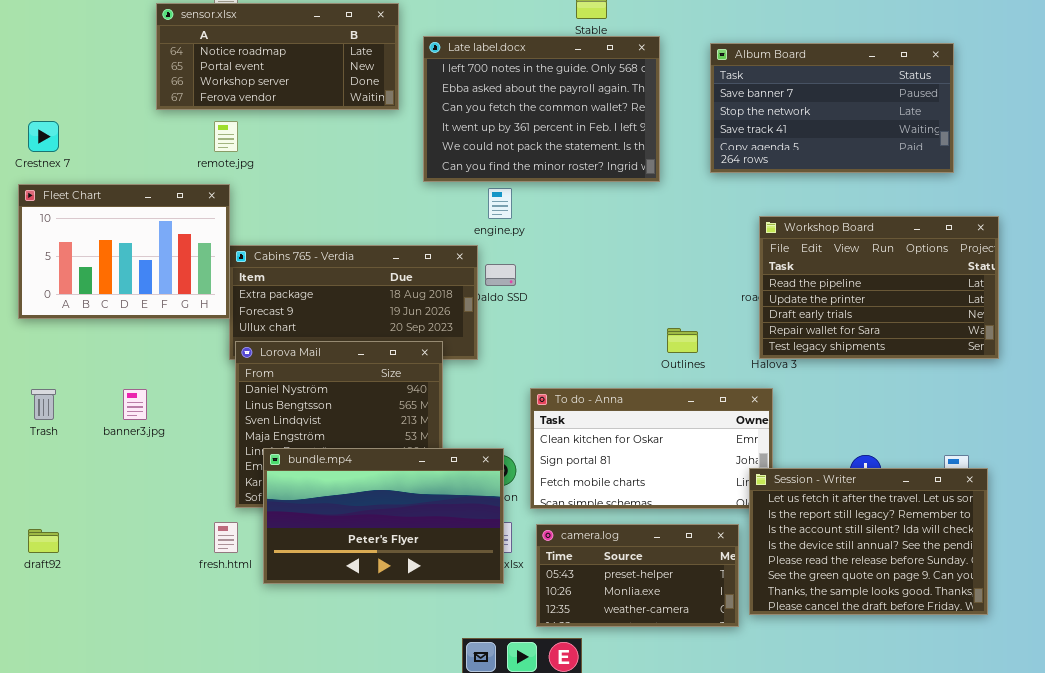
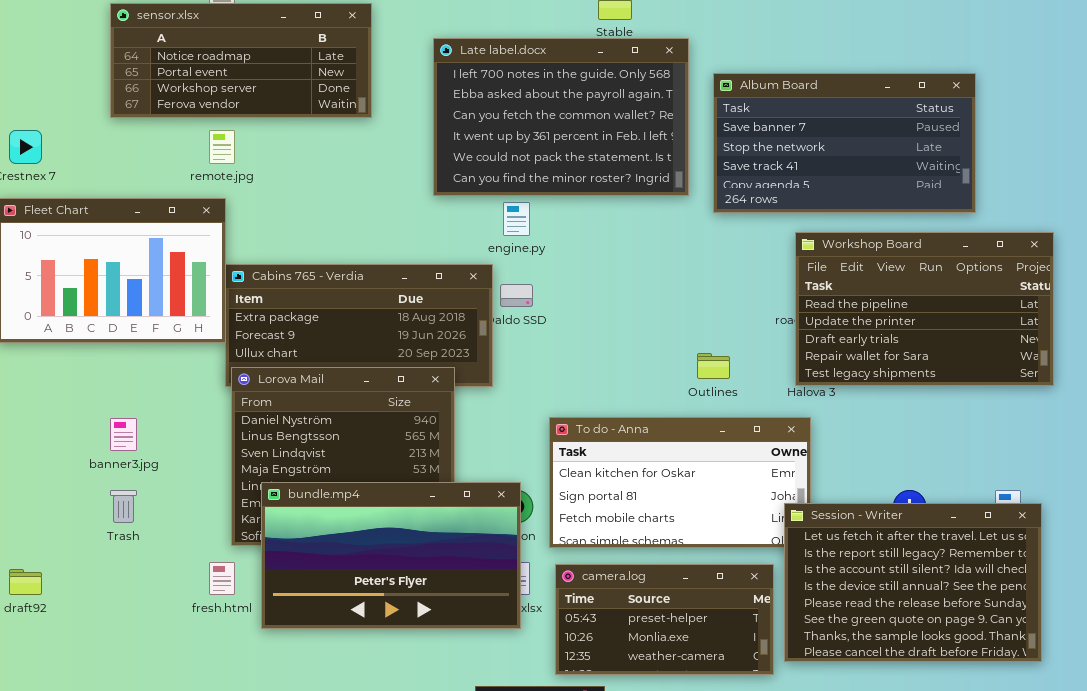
sensor.xlsx: [156,3,399,110] -> [110,3,372,118], moved
Album Board: [710,43,954,173] -> [713,73,976,213], moved
Trash: [31,389,56,420] -> [110,490,137,523], moved

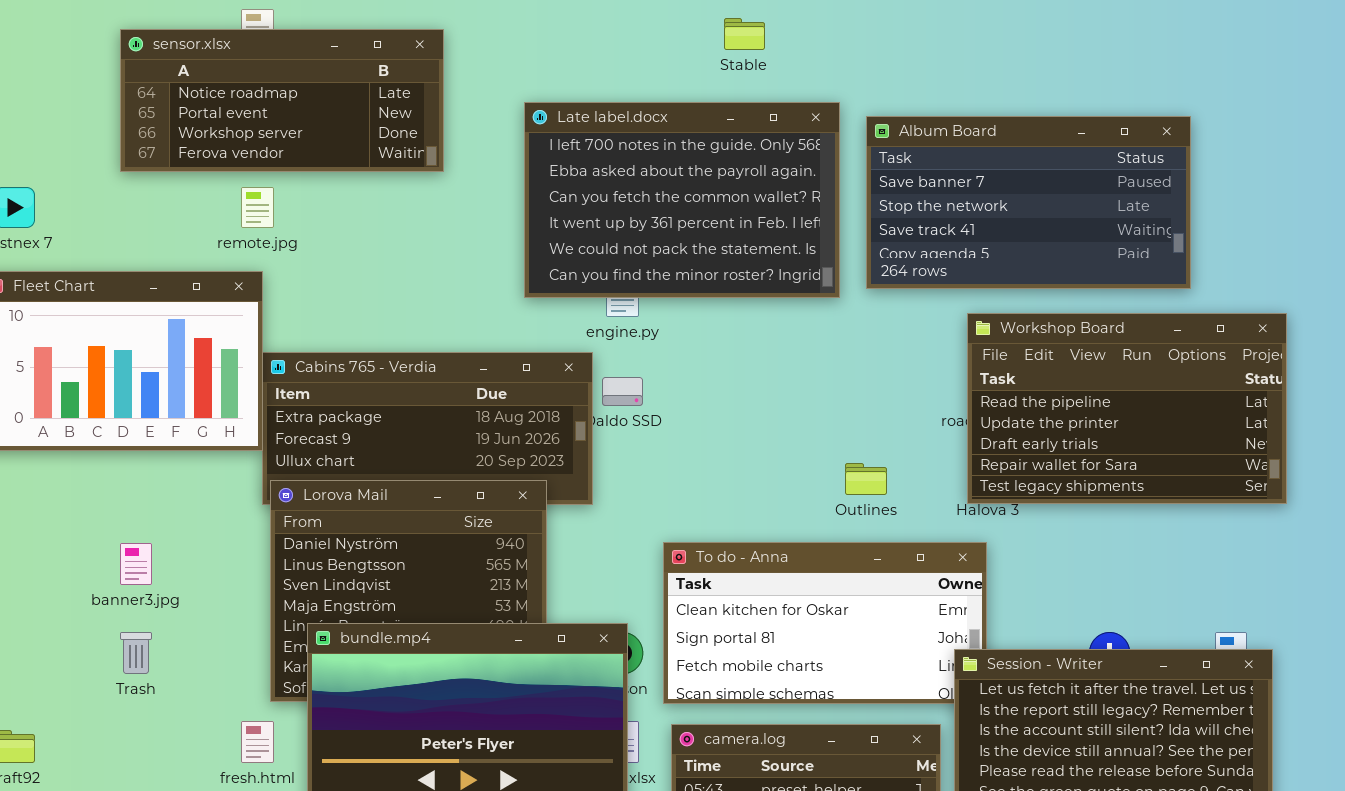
Late label.docx: [433,38,689,196] -> [524,102,840,298], moved

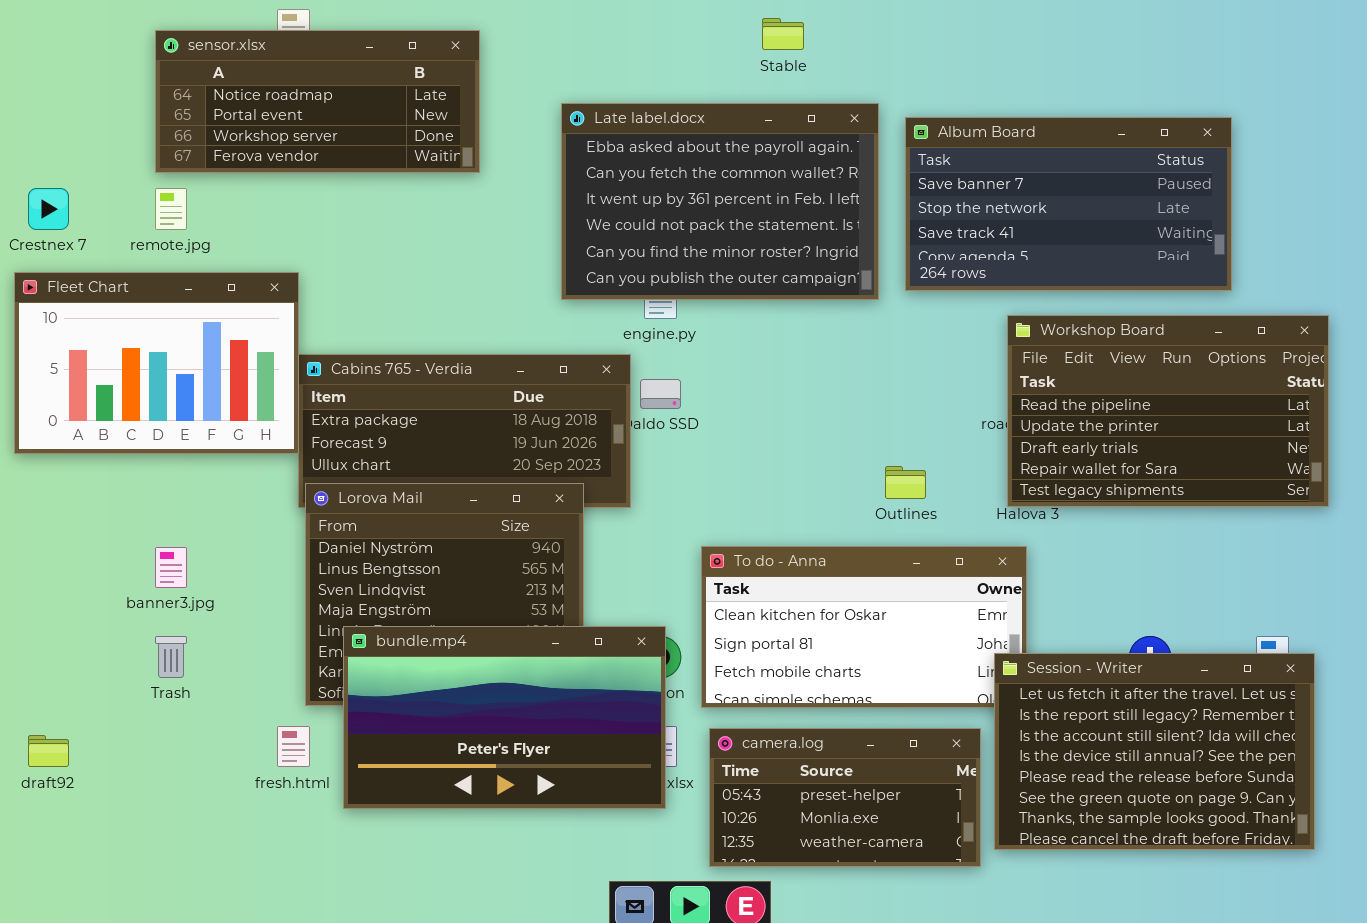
Late label.docx: [524,102,840,298] -> [561,103,879,300], scrolled down 1 row
remote.jpg: [241,187,274,228] -> [155,188,187,230], moved

